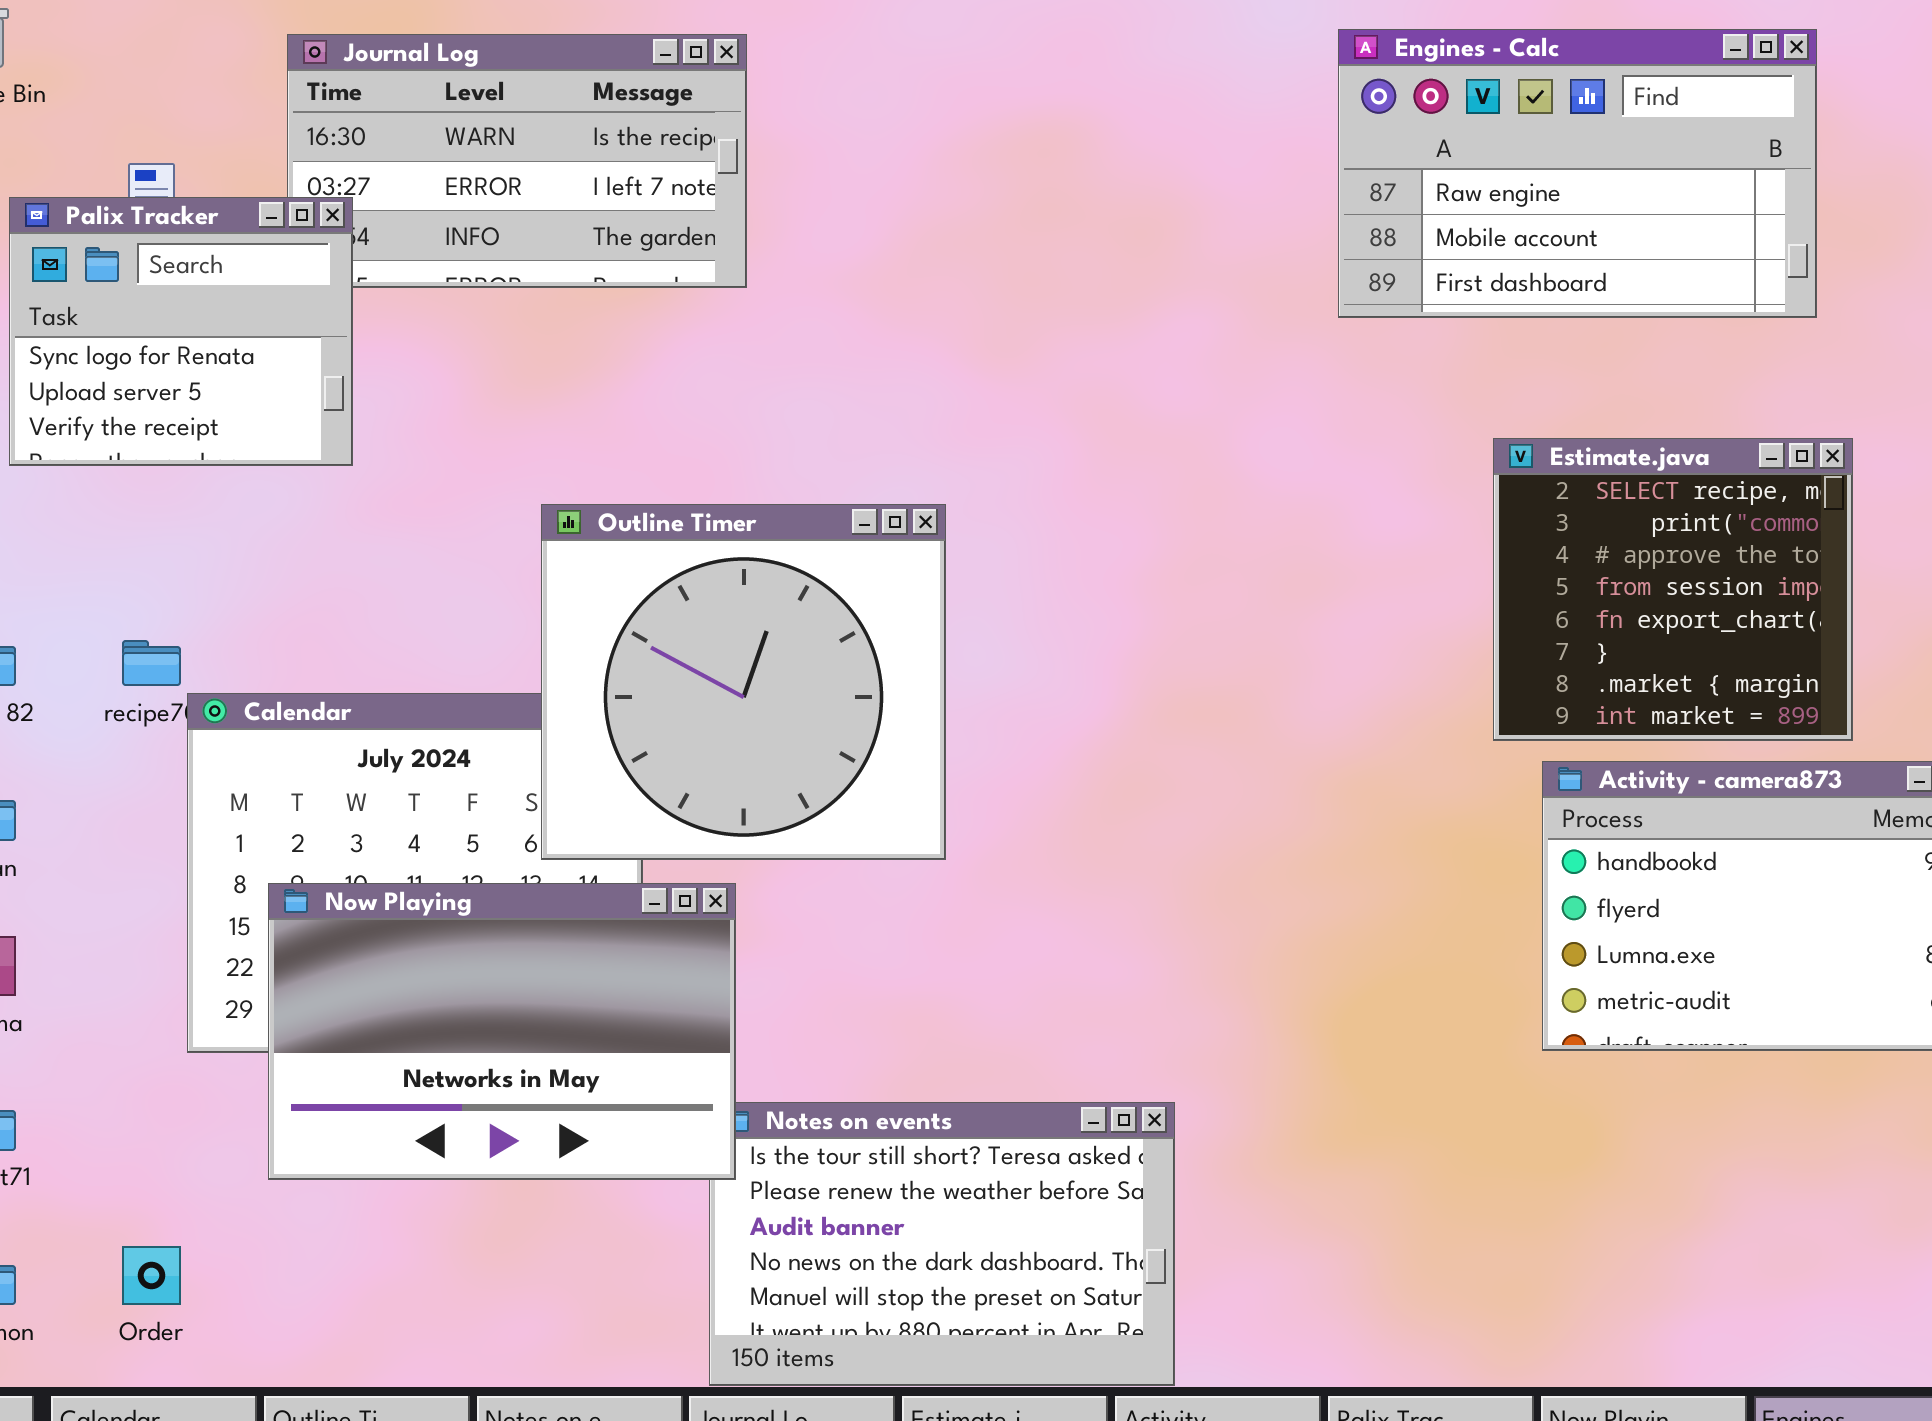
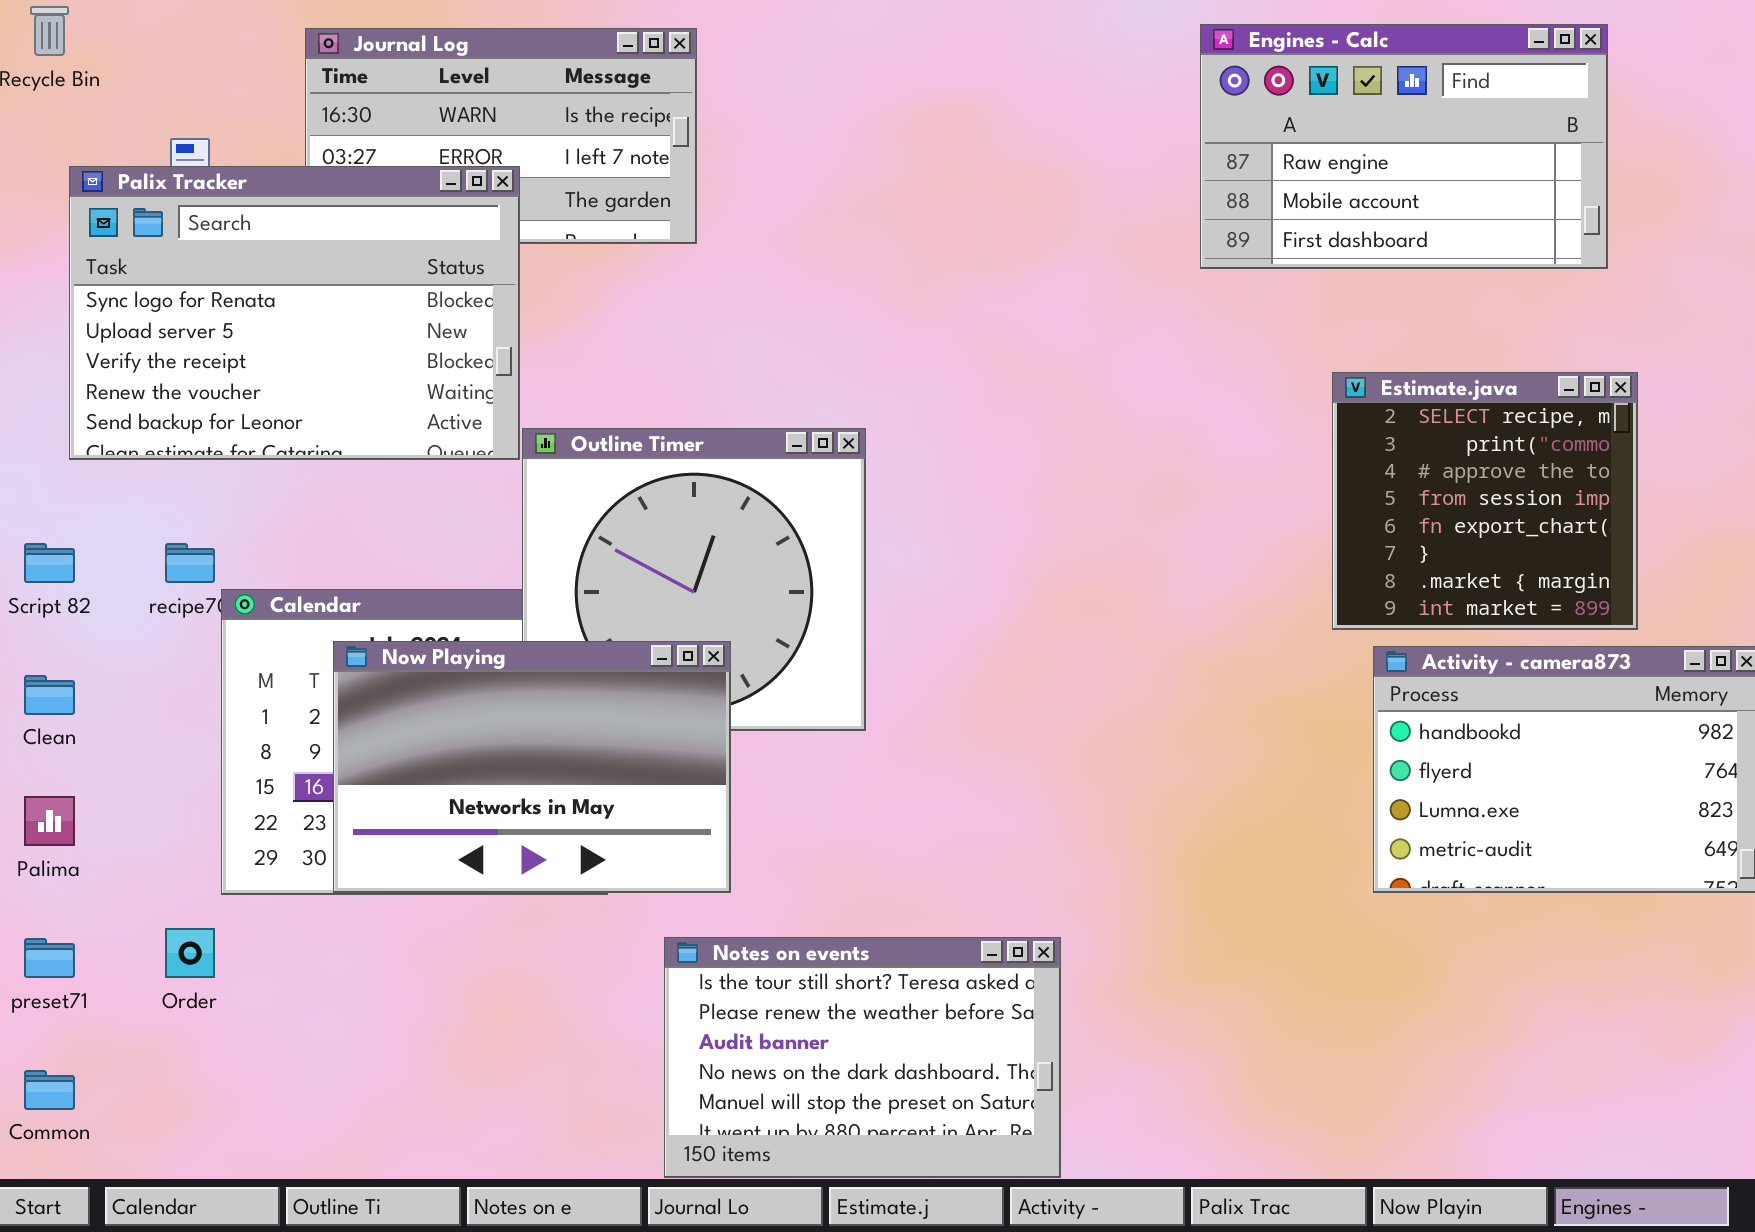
Palix Tracker: [9,197,353,466] -> [69,166,520,460], resized
Now Playing: [268,883,736,1180] -> [333,641,731,893], moved
Order: [122,1246,181,1305] -> [165,928,215,978], moved

